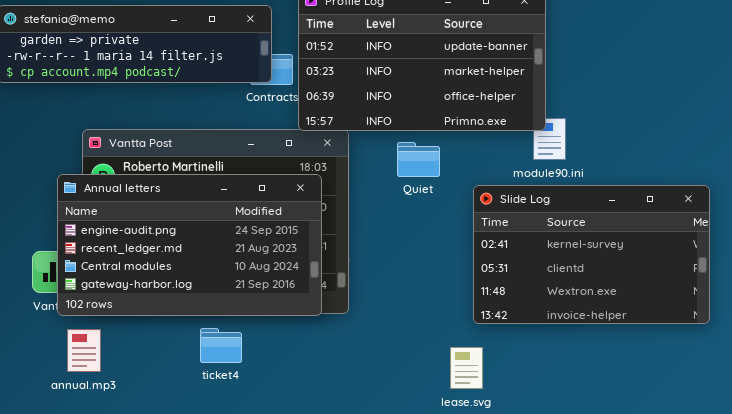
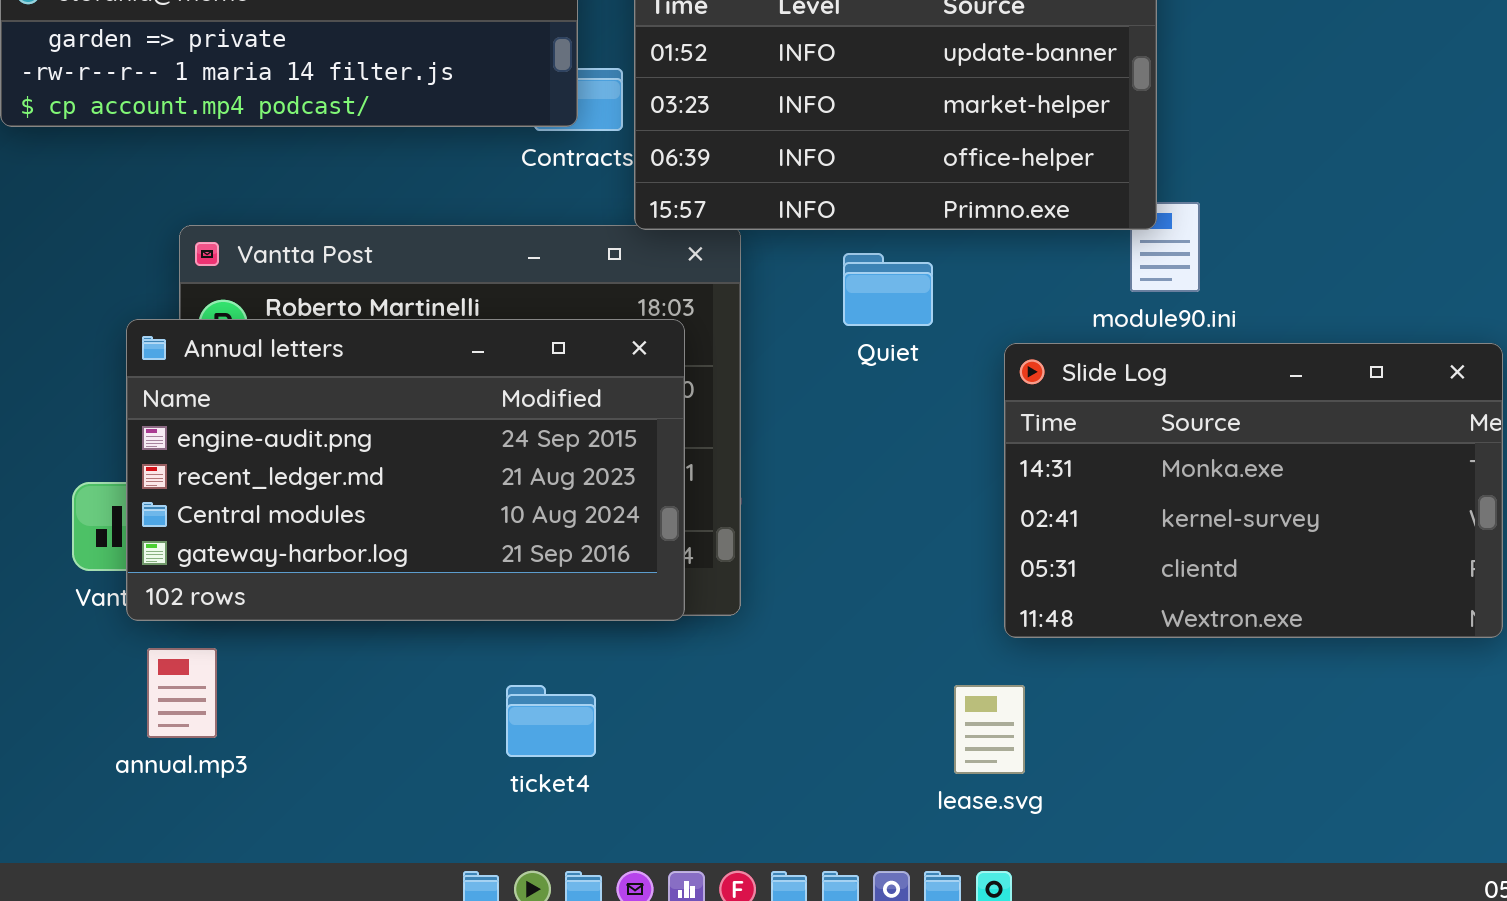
Slide Log: [473,185,710,324] -> [1004,343,1503,638], scrolled up 1 row
ticket4: [200,328,242,363] -> [506,685,596,757], moved

